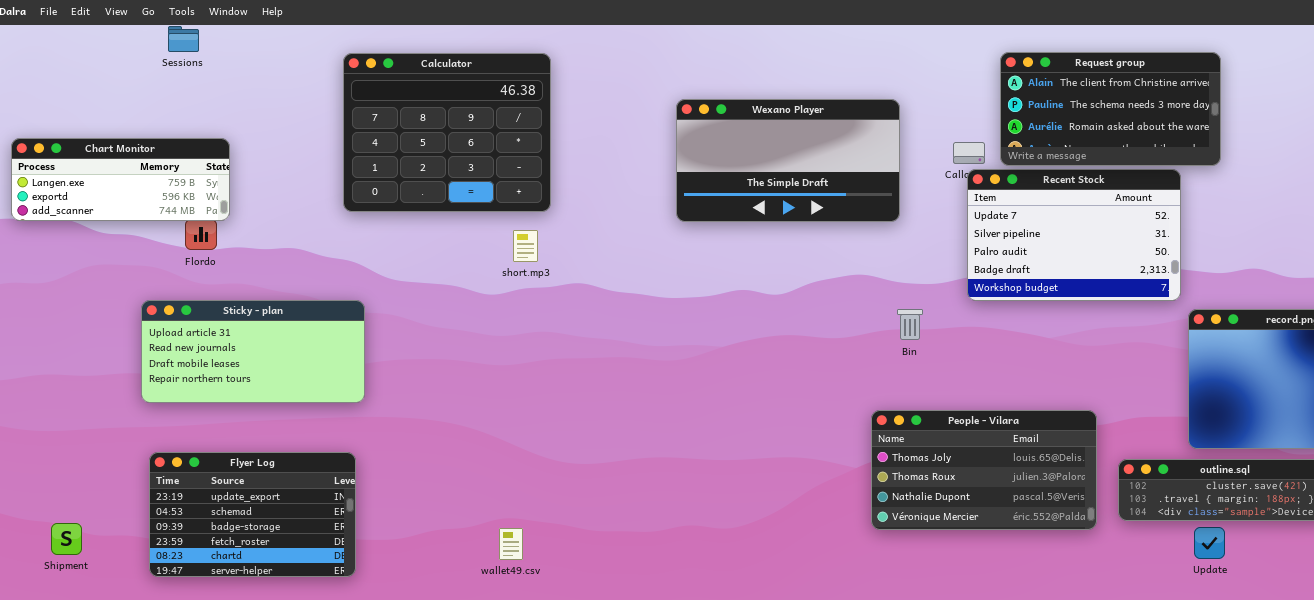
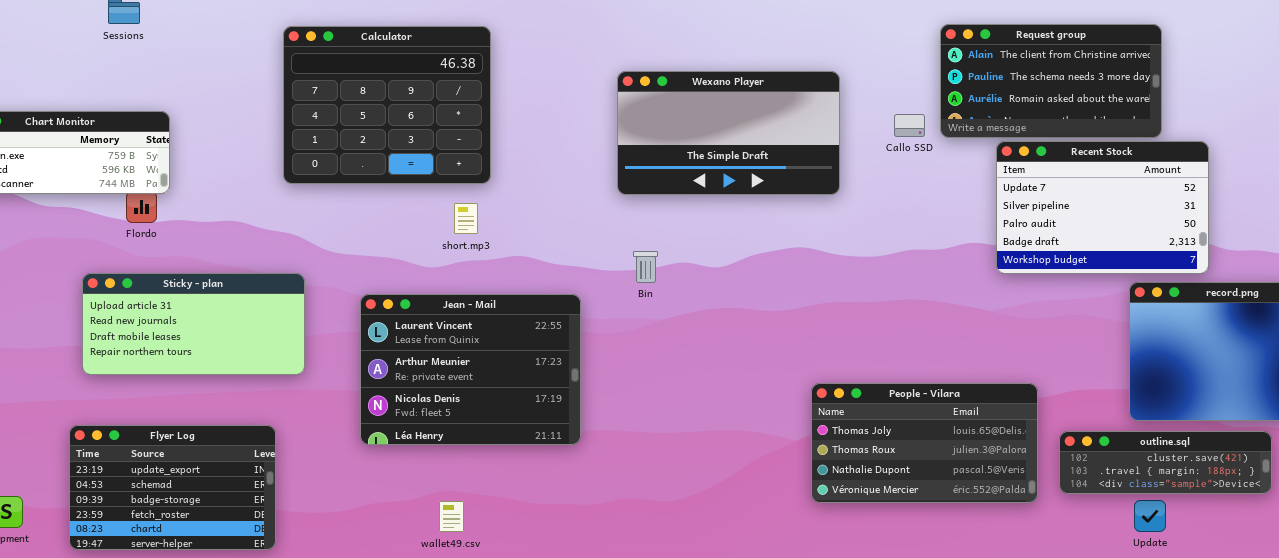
Recent Stock: [967,169,1181,301] -> [996,141,1209,274], moved
Bin: [897,309,923,340] -> [633,251,658,283], moved
Jean - Mail: none -> [360,294,581,445], opened
Flyer Log: [149,452,356,577] -> [69,425,276,550], moved

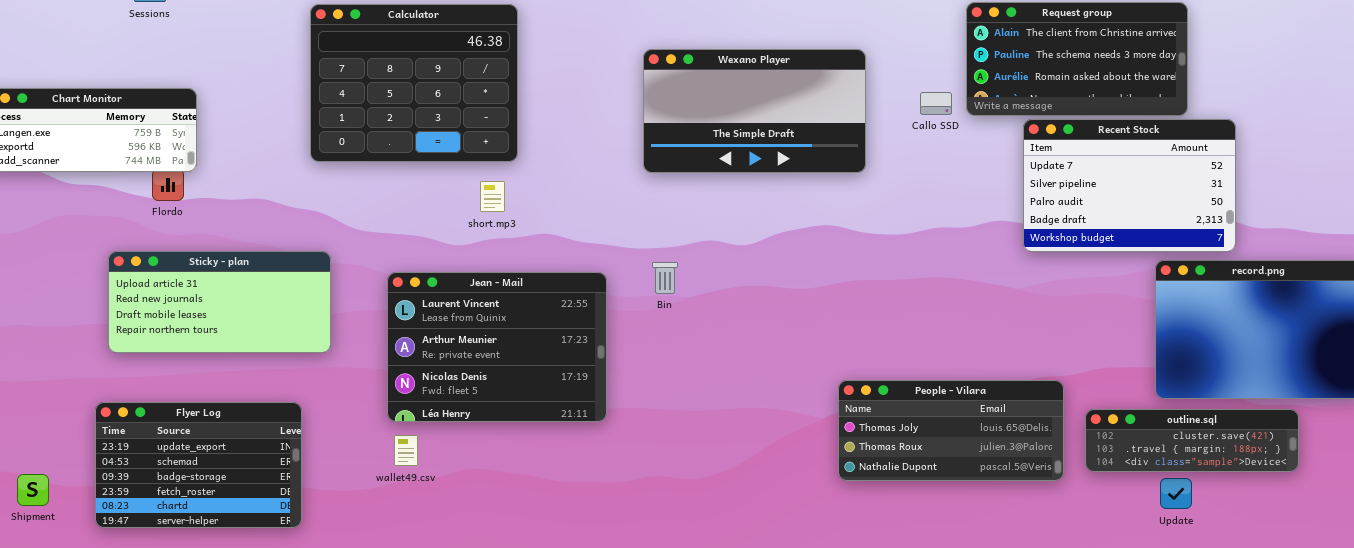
Bin: [633,251,658,283] -> [652,262,678,294], moved
People - Vilara: [811,383,1038,503] -> [838,380,1064,481], resized
wallet49.csv: [439,501,464,532] -> [394,435,418,466], moved

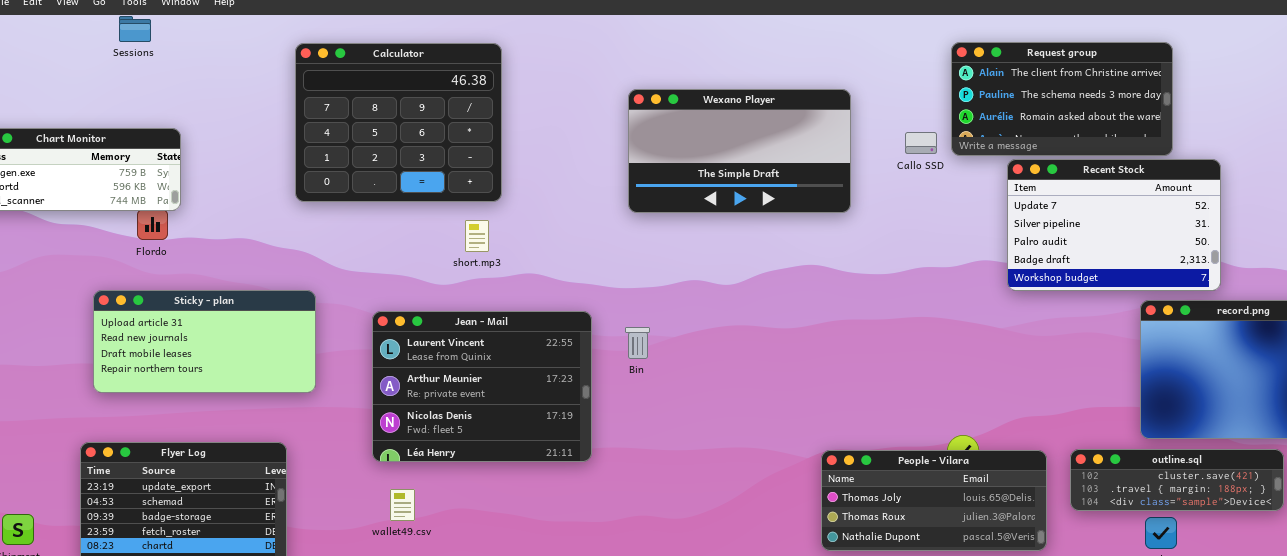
Bin: [652,262,678,294] -> [625,327,650,359], moved
People - Vilara: [838,380,1064,481] -> [821,450,1047,551], moved
wallet49.csv: [394,435,418,466] -> [390,489,415,521], moved

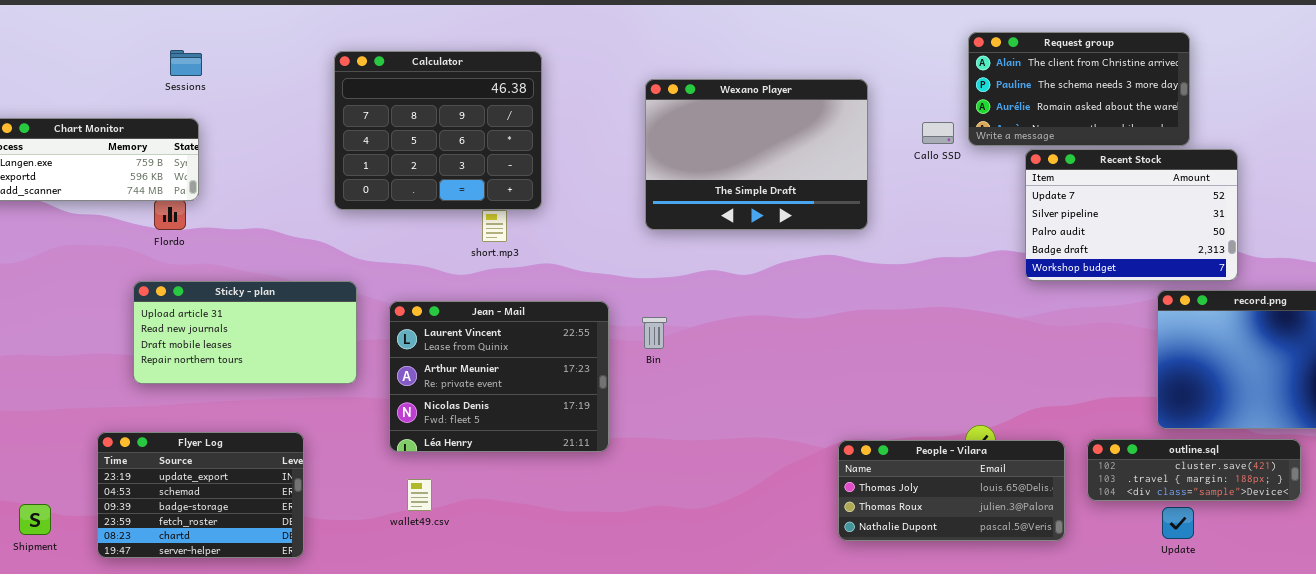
Sessions: [119,16,151,42] -> [170,50,202,76], moved
Calculator: [295,43,502,202] -> [334,51,542,210], moved
Wexano Player: [628,89,851,213] -> [645,79,868,230], resized
Sticky - plan: [93,290,316,393] -> [133,281,357,384], moved

